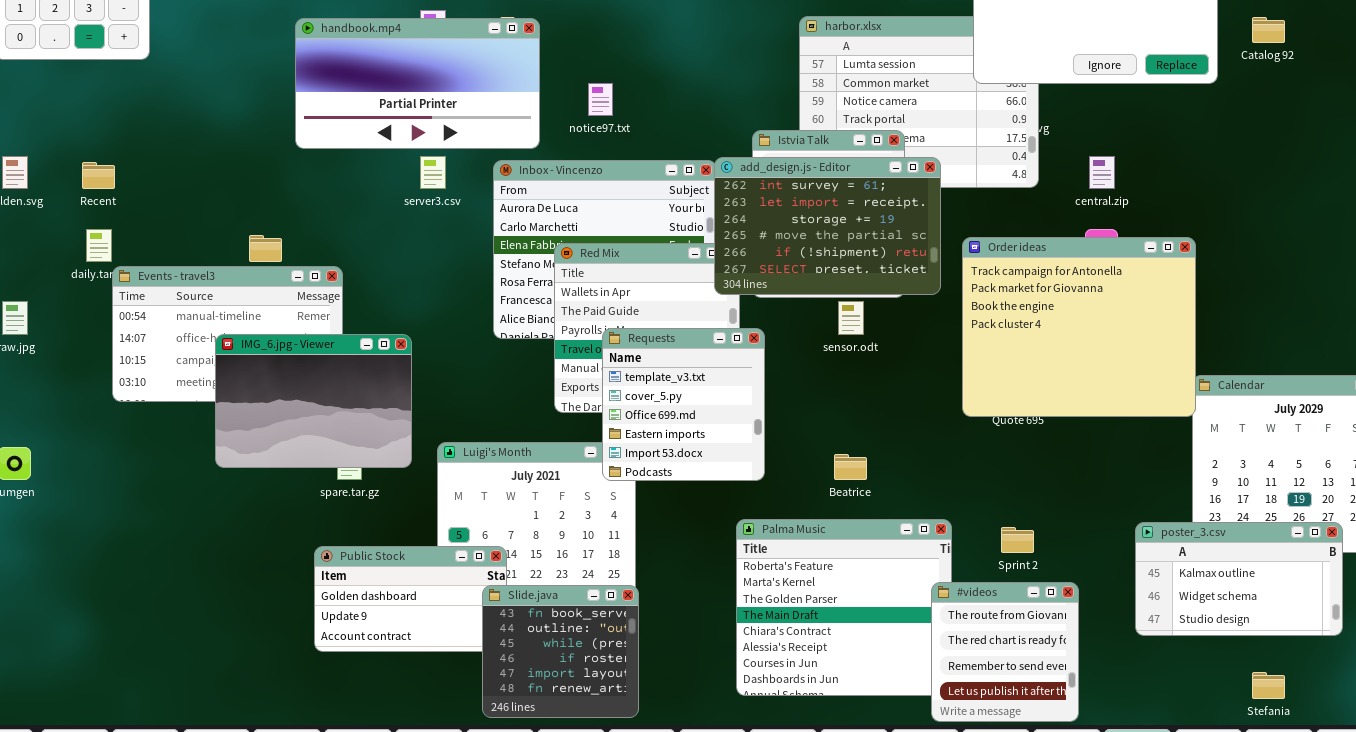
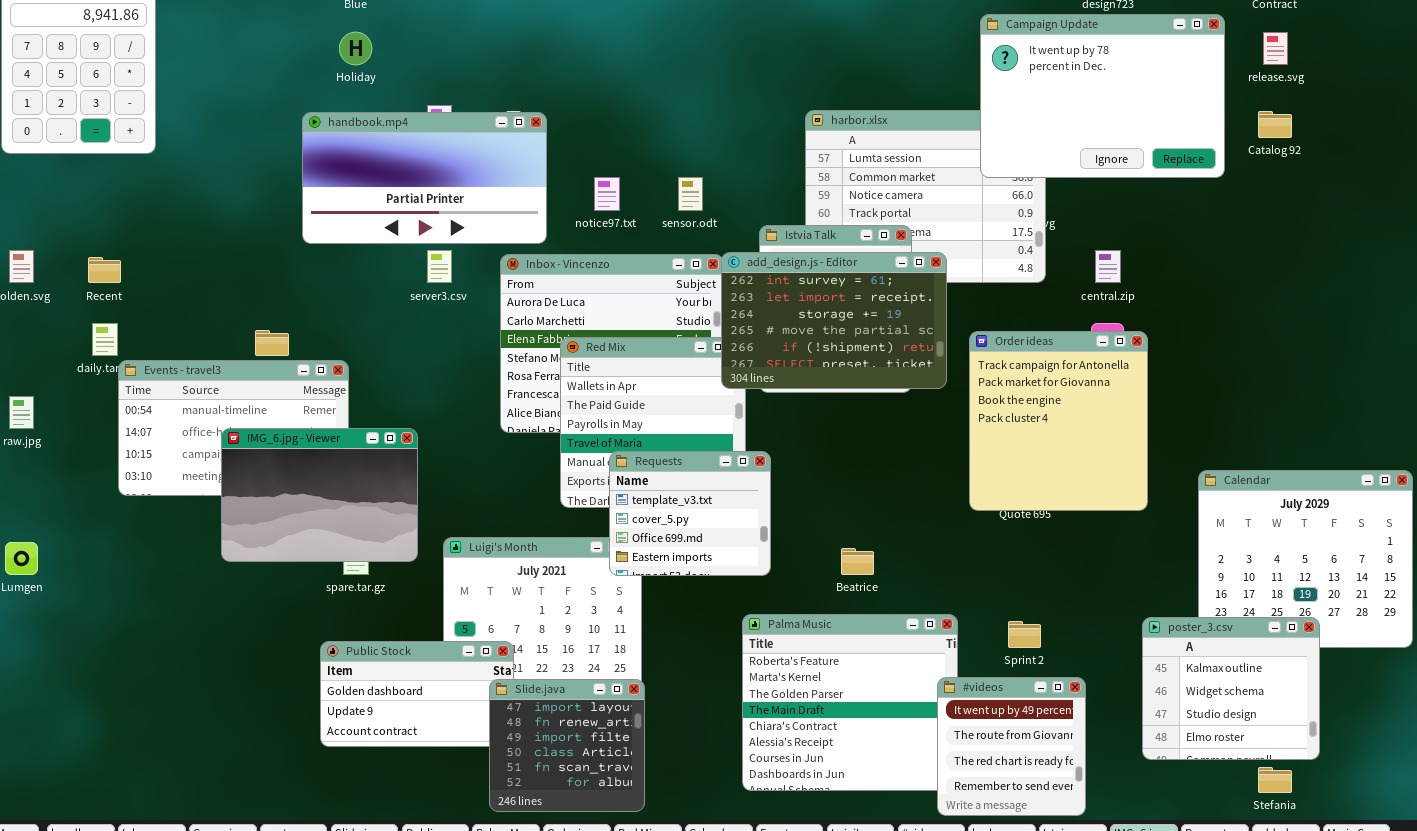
Order ideas: [962,237,1196,417] -> [969,331,1148,511], resized
sensor.odt: [838,301,864,335] -> [678,177,703,211], moved
Requests: [602,328,765,481] -> [609,451,771,576], resized
poster_3.csv: [1135,522,1343,636] -> [1142,617,1320,760], resized
#videos: [931,582,1079,722] -> [937,677,1086,816], scrolled up 1 row
Slide.java: [482,585,639,718] -> [489,679,645,812], scrolled down 4 rows

